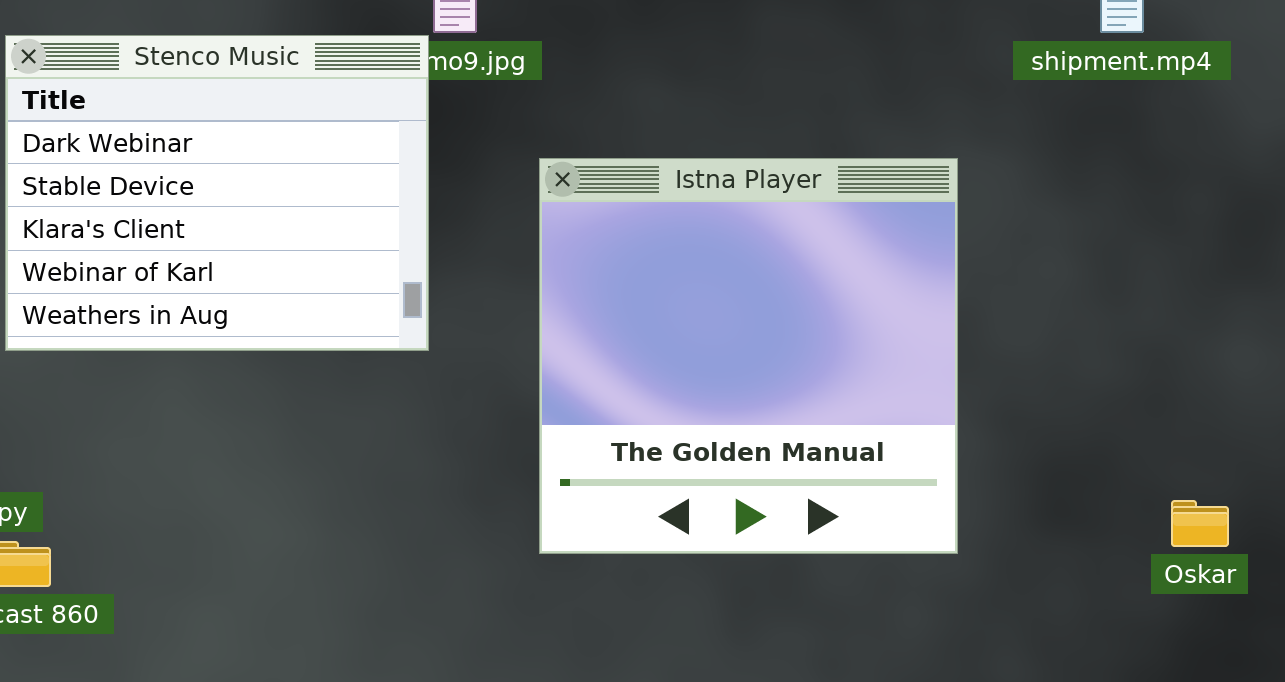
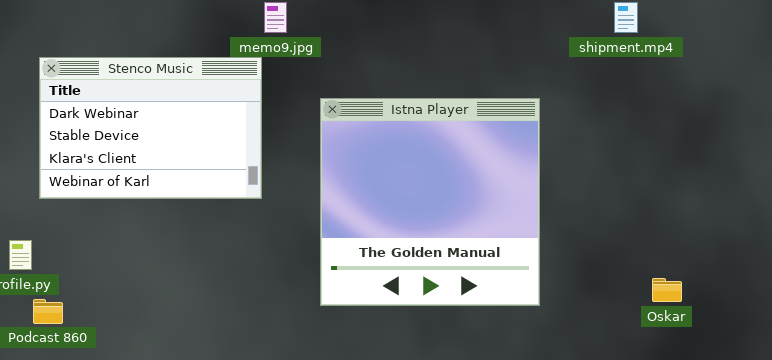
Stenco Music: [5,35,429,351] -> [39,57,262,199], resized

